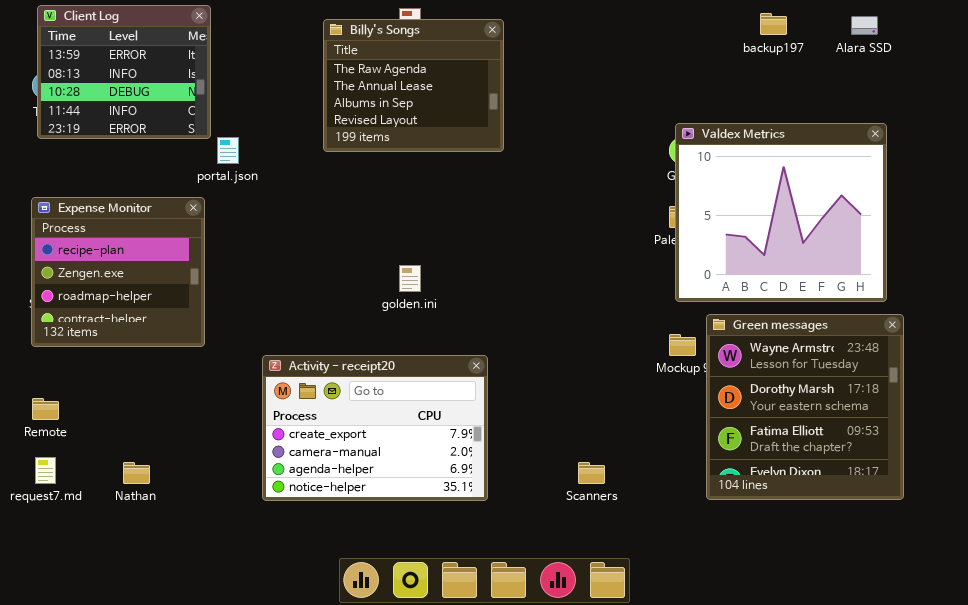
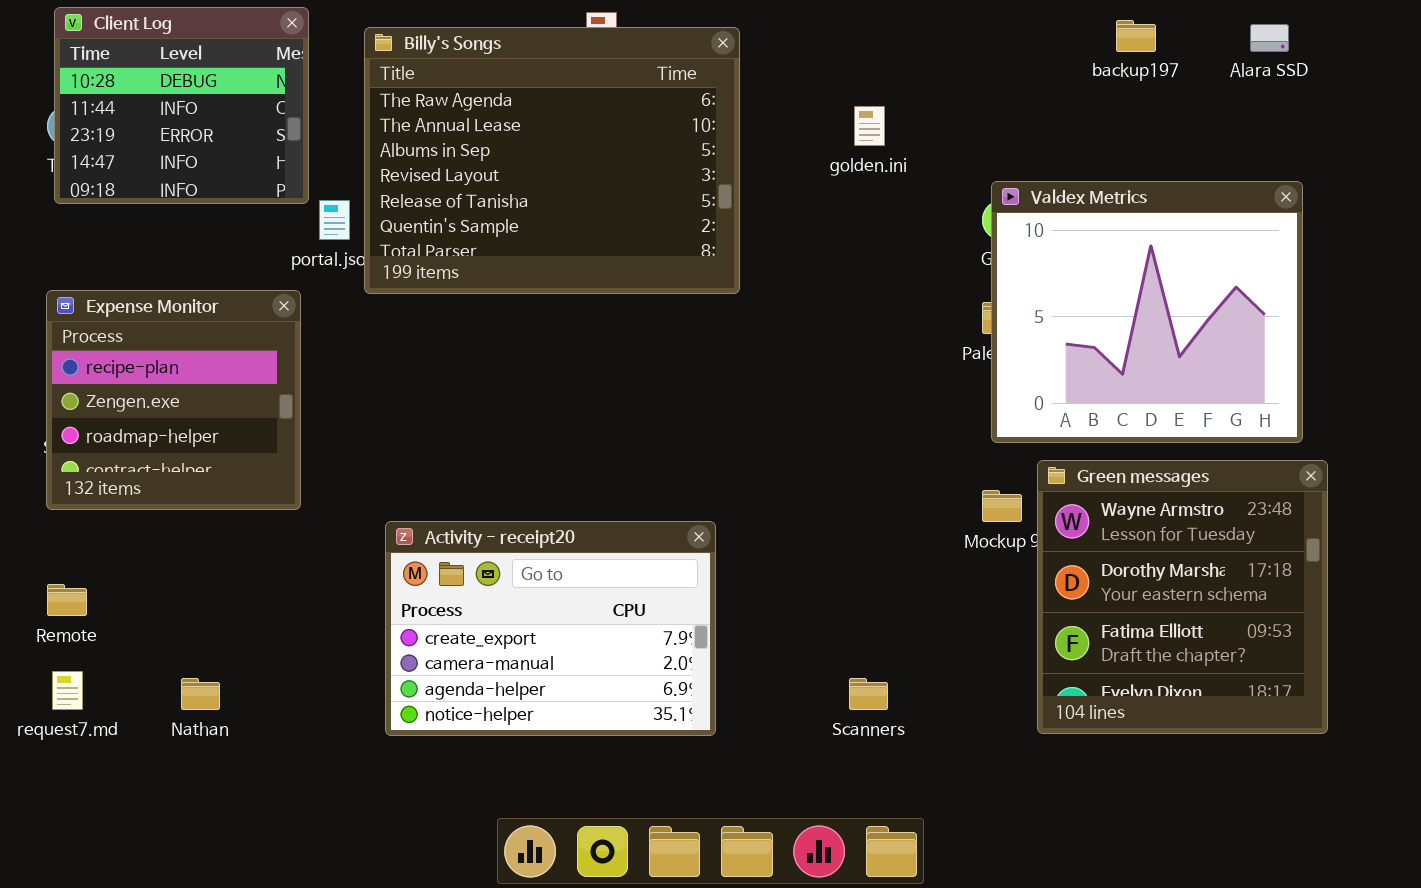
Client Log: [37,5,211,139] -> [54,7,309,204], scrolled down 2 rows
Billy's Songs: [323,19,504,152] -> [364,27,740,294], resized
golden.ini: [399,265,421,292] -> [854,106,885,146], moved

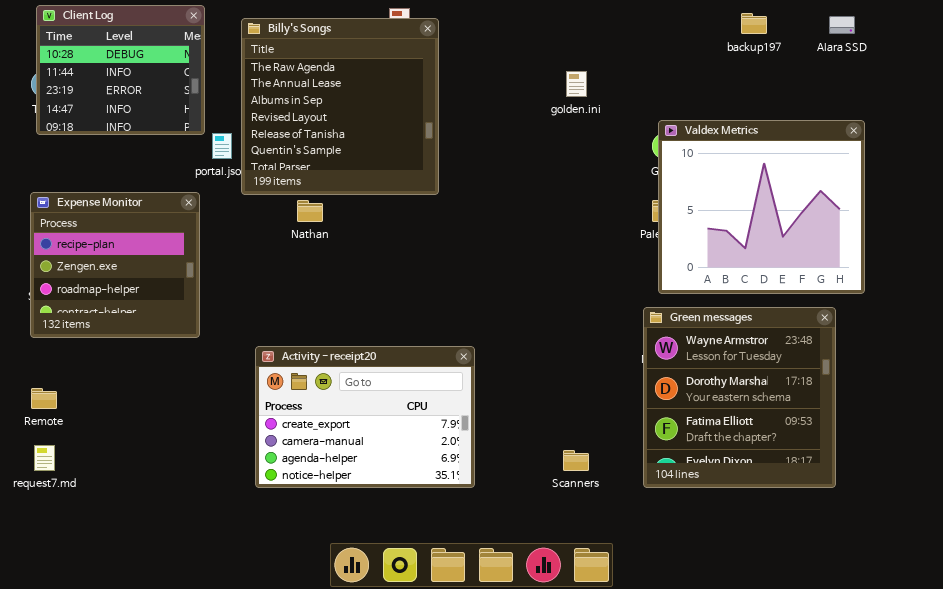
Billy's Songs: [364,27,740,294] -> [241,18,439,195], resized
Green messages: [1037,460,1328,734] -> [643,307,836,488], moved
Nathan: [181,678,220,710] -> [297,200,323,222], moved

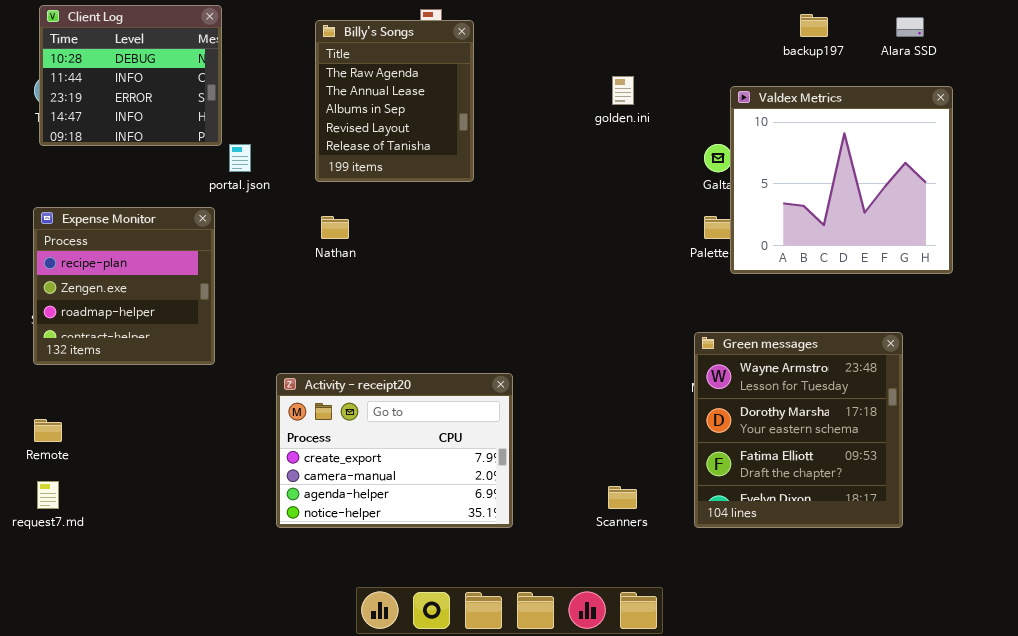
Billy's Songs: [241,18,439,195] -> [315,20,474,182], resized
Valdex Metrics: [658,120,865,294] -> [730,86,953,274], moved

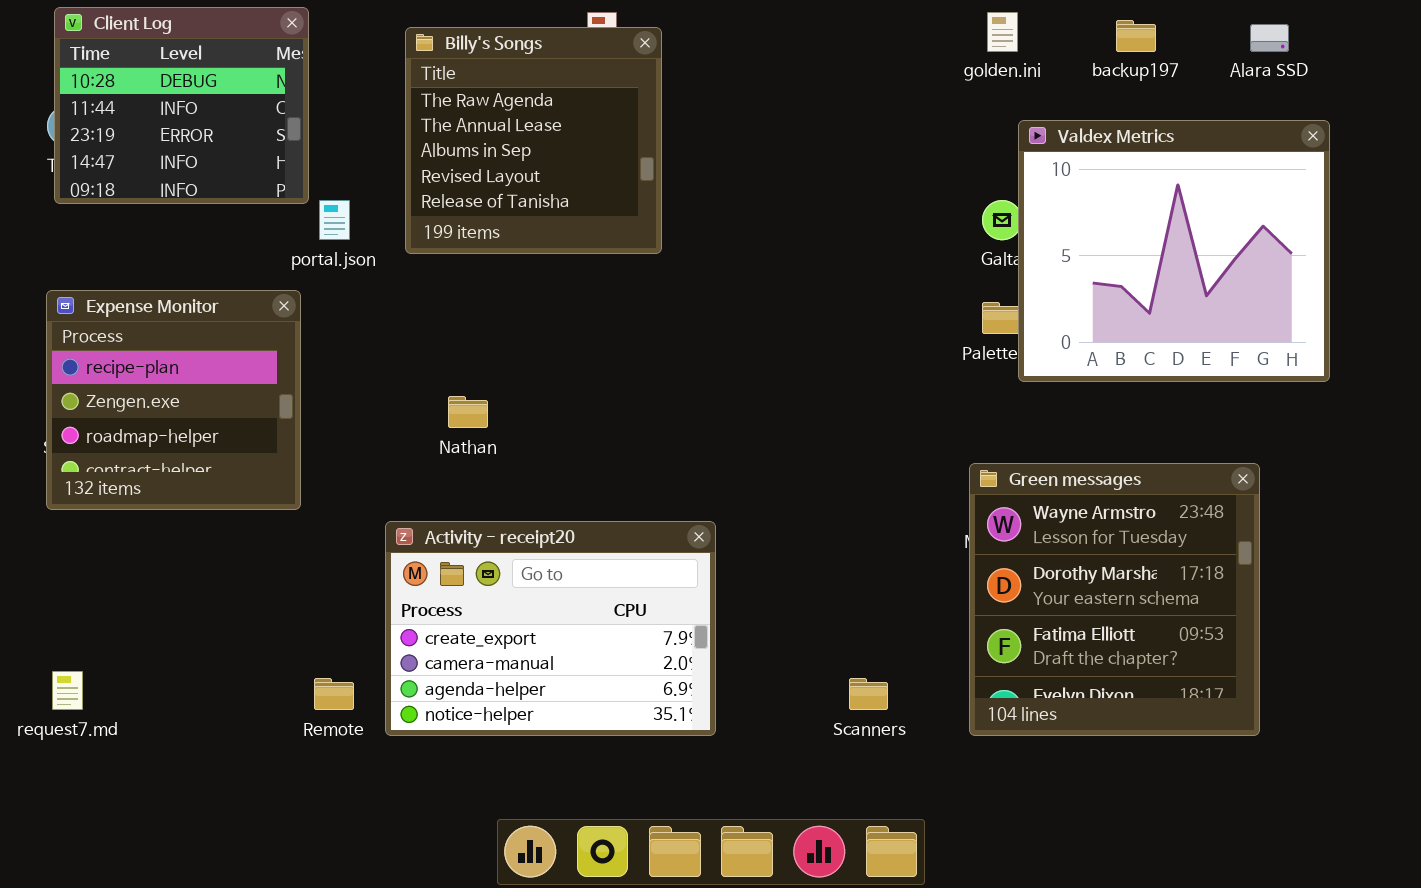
Billy's Songs: [315,20,474,182] -> [405,27,662,254], resized
golden.ini: [612,76,634,105] -> [987,12,1018,52], moved
Nathan: [321,216,349,239] -> [448,396,488,428], moved
Remote: [34,419,62,442] -> [314,678,354,710], moved

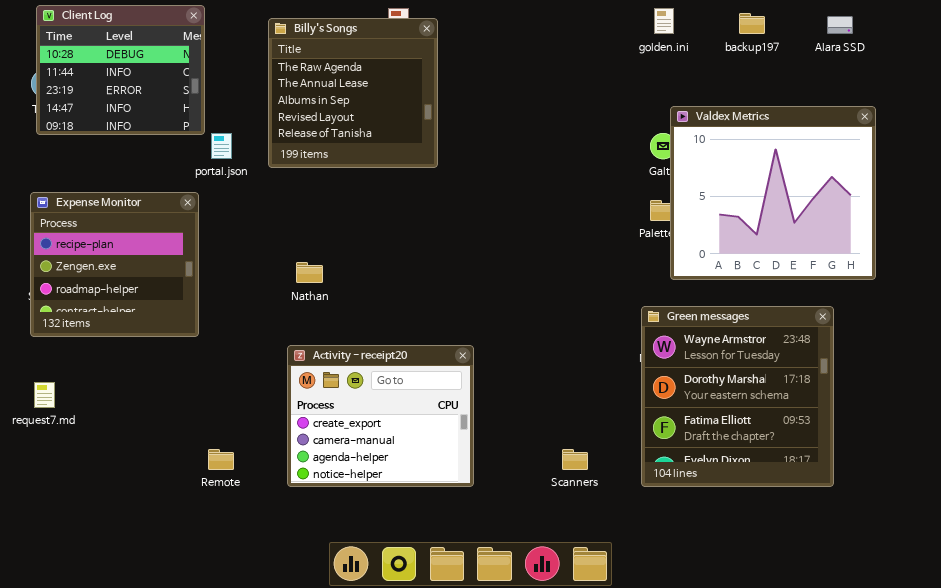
Valdex Metrics: [1018,120,1330,382] -> [670,106,876,280], moved
Activity - receipt20: [385,521,716,736] -> [287,345,474,487], resized
request7.md: [52,671,83,710] -> [34,382,55,408], moved

